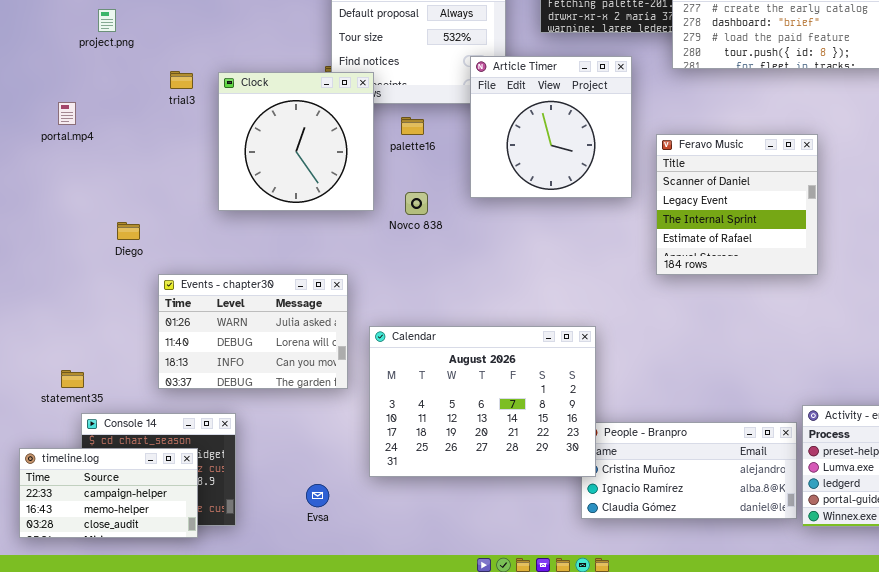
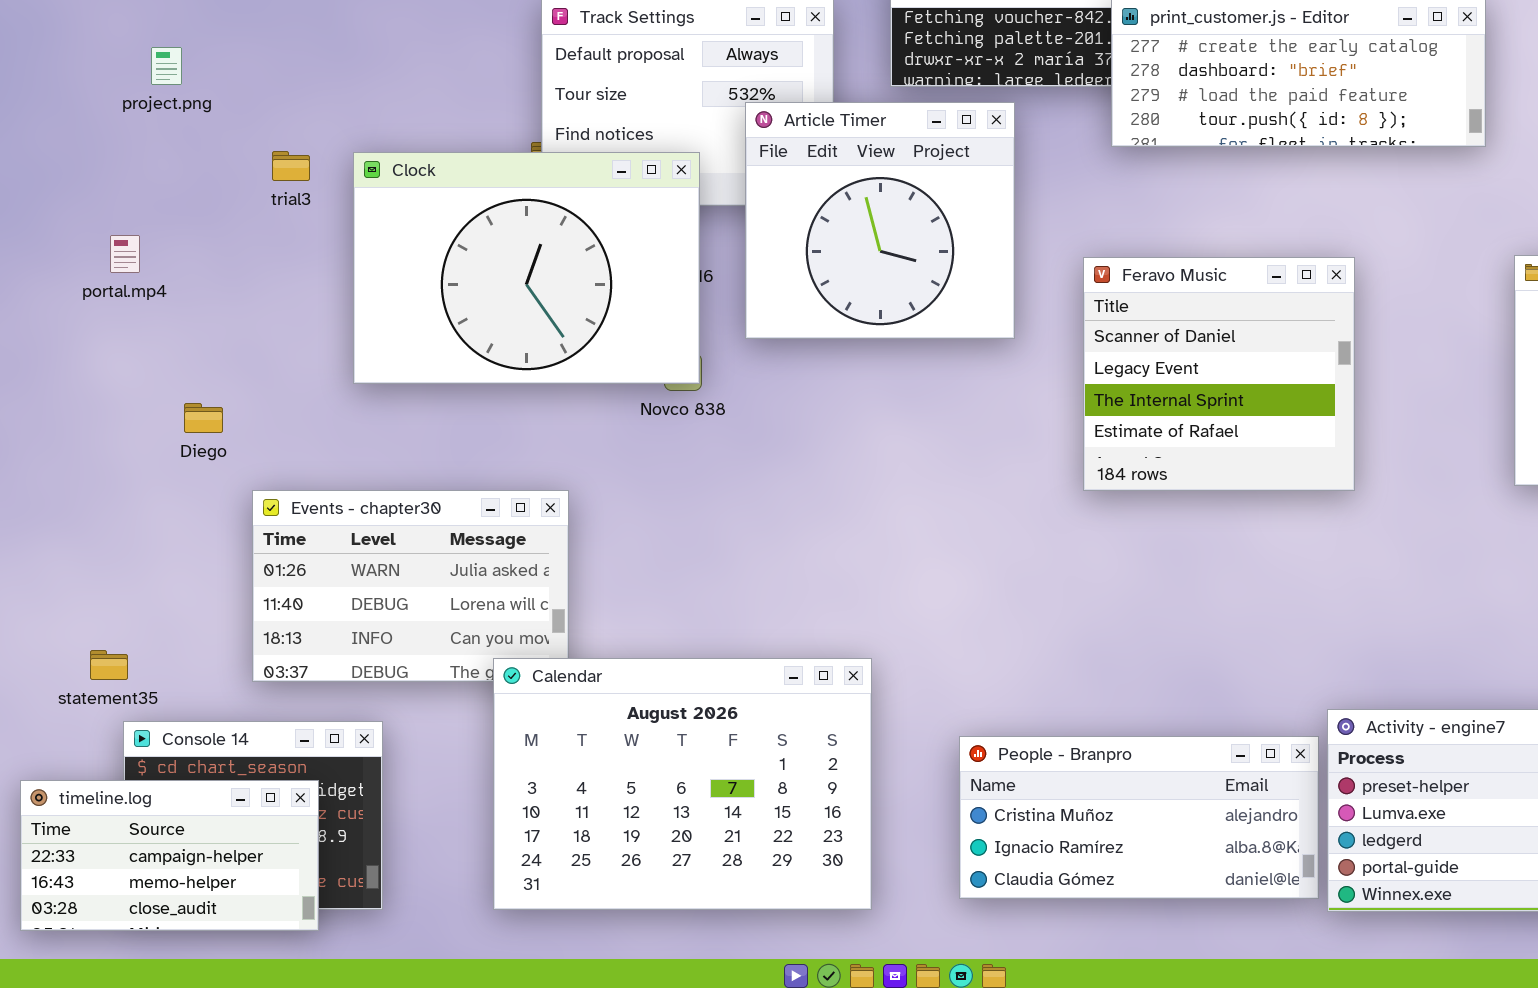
Article Timer: [470,56,632,198] -> [745,102,1015,339], moved
Clock: [218,72,374,211] -> [353,152,700,384], resized
portal.mp4: [58,102,76,125] -> [110,235,140,273], moved
Calendar: [369,326,596,477] -> [493,658,872,910], moved

